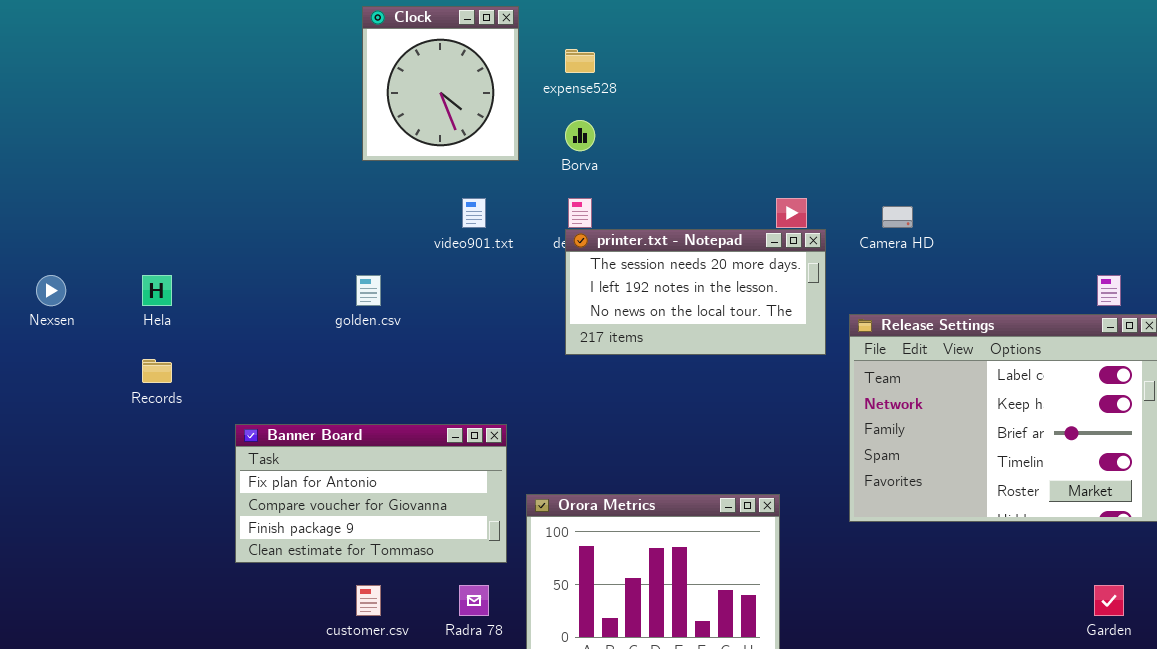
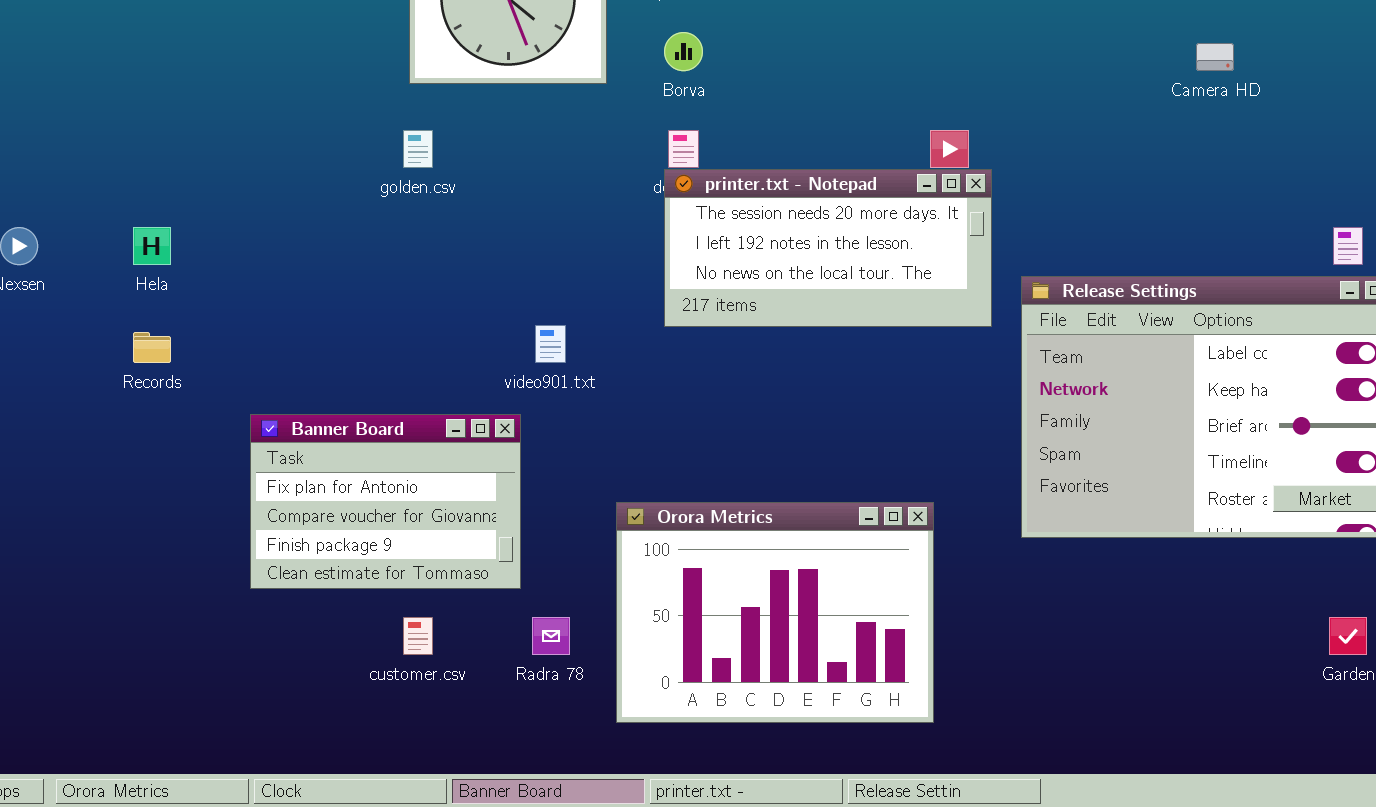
video901.txt: [462,198,486,228] -> [535,325,566,363], moved
Camera HD: [882,206,913,228] -> [1196,43,1234,71], moved
golden.csv: [356,275,381,306] -> [403,130,433,168], moved
Banner Board: [235,424,507,563] -> [250,414,521,589], resized

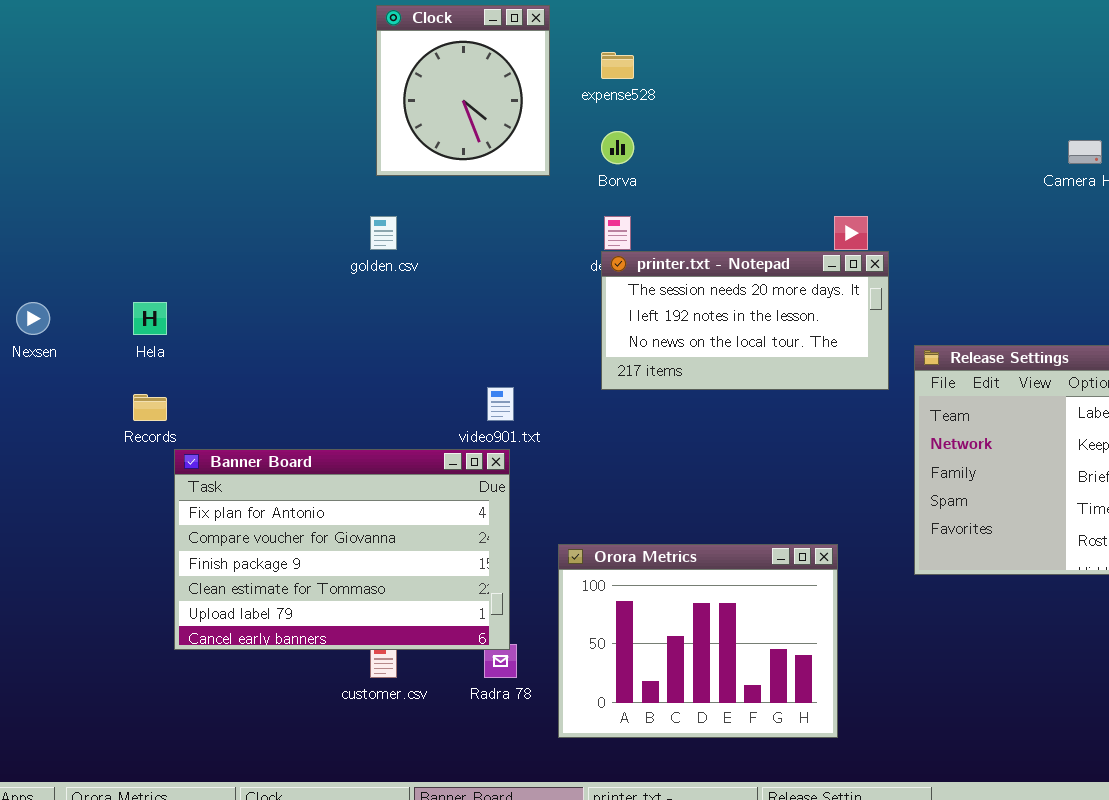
Banner Board: [250,414,521,589] -> [174,449,510,650], moved, resized

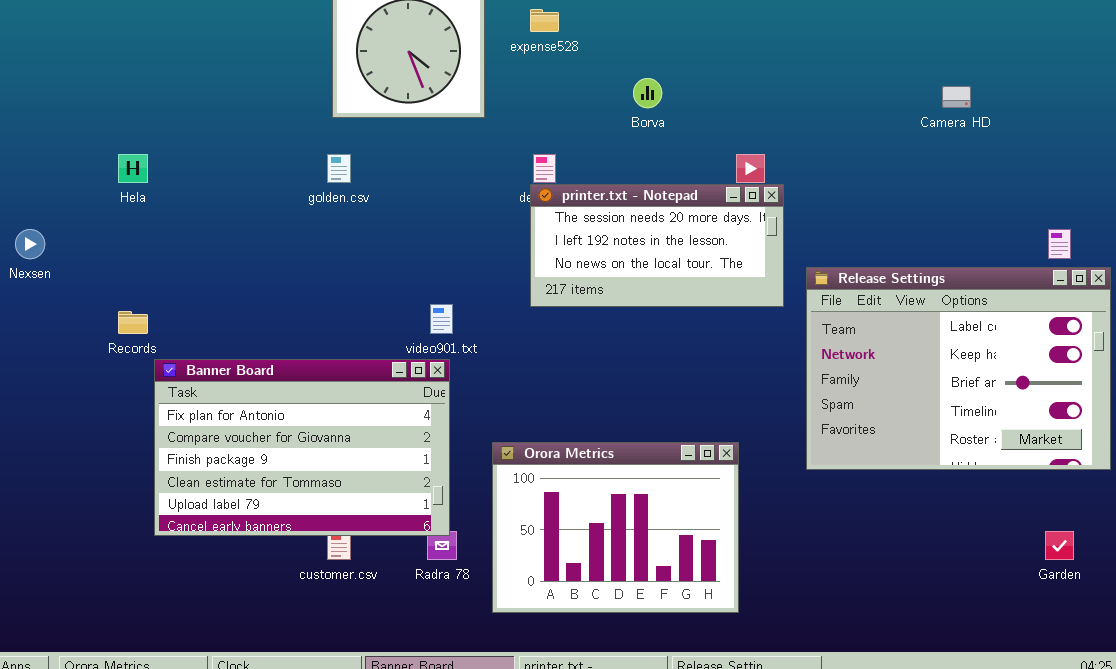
Borva: [601,131,634,164] -> [633,78,662,108], moved
Hela: [133,302,167,335] -> [118,154,148,183], moved

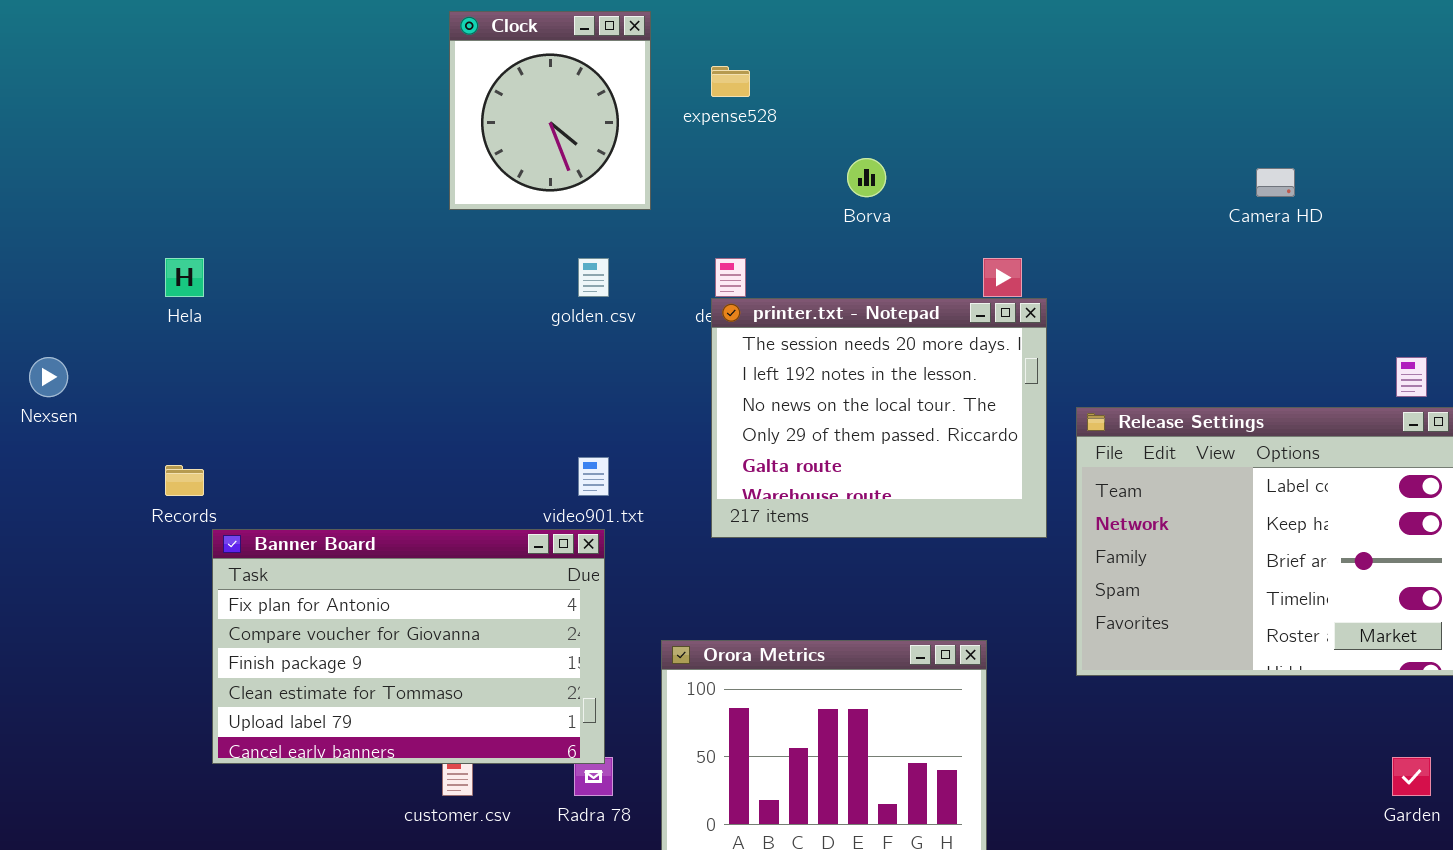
golden.csv: [327,154,351,183] -> [578,258,609,297], moved
printer.txt - Notepad: [530,184,784,307] -> [711,298,1047,538], resized

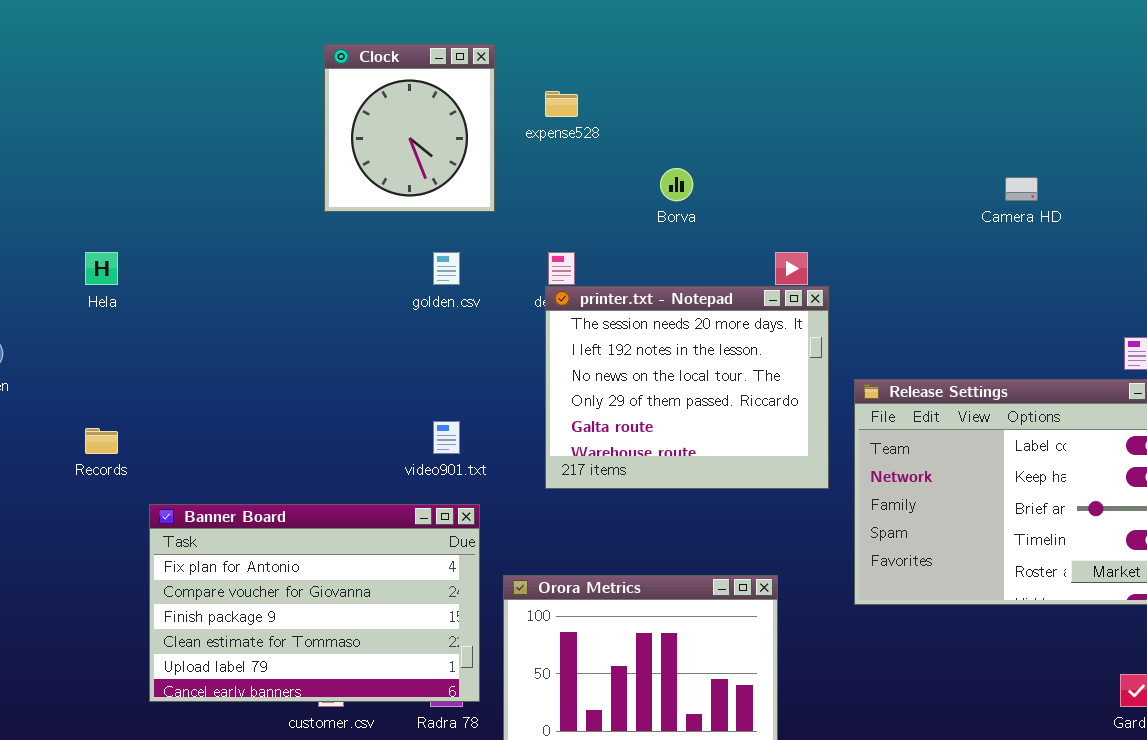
Banner Board: [212,529,605,764] -> [149,504,480,702], moved

